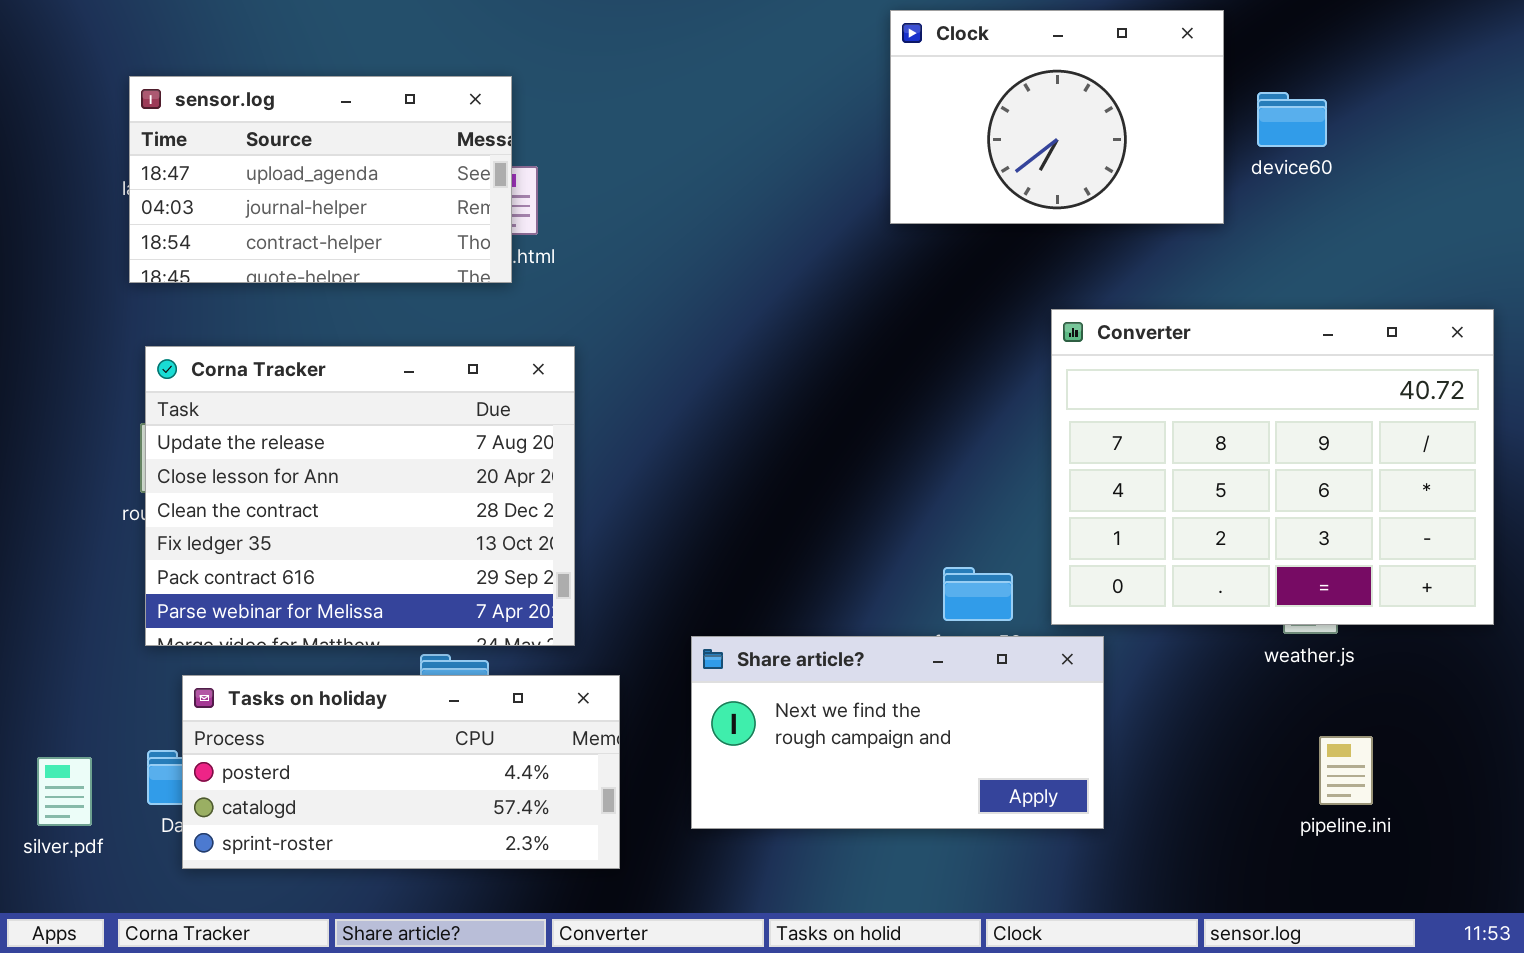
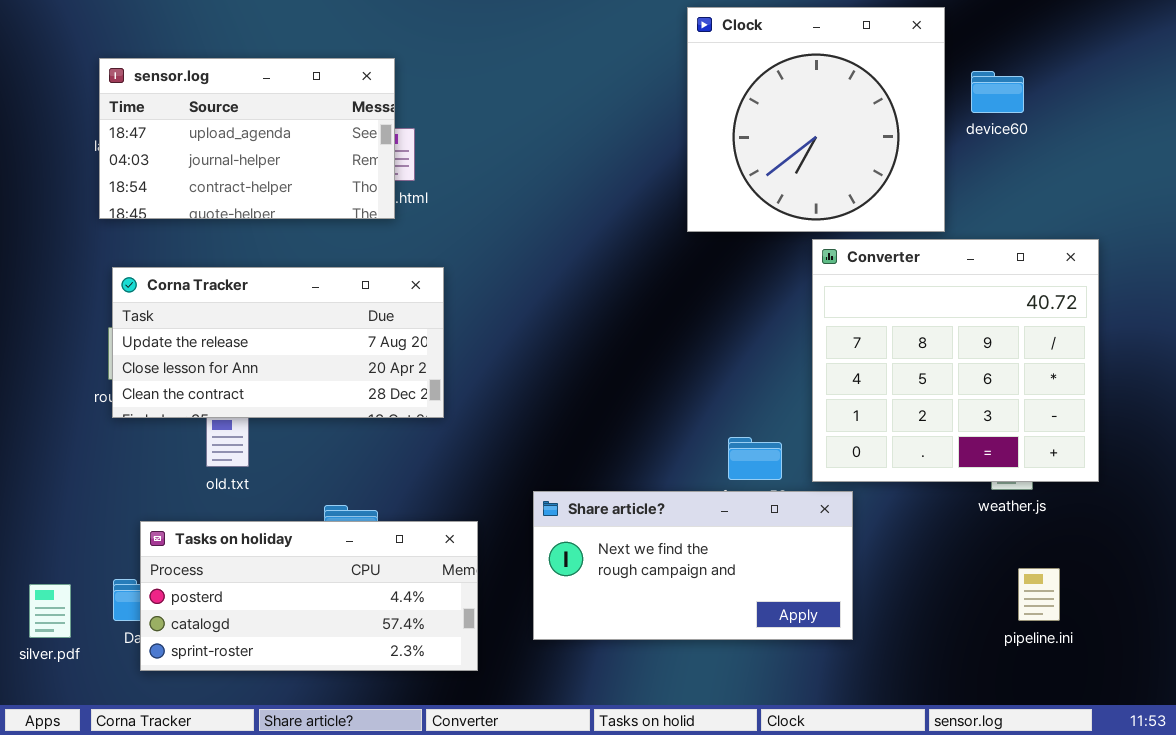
Clock: [890,10,1224,224] -> [687,7,945,232], resized
Converter: [1051,309,1494,625] -> [812,239,1099,482], resized
Corna Tracker: [145,346,575,646] -> [112,267,444,418], resized

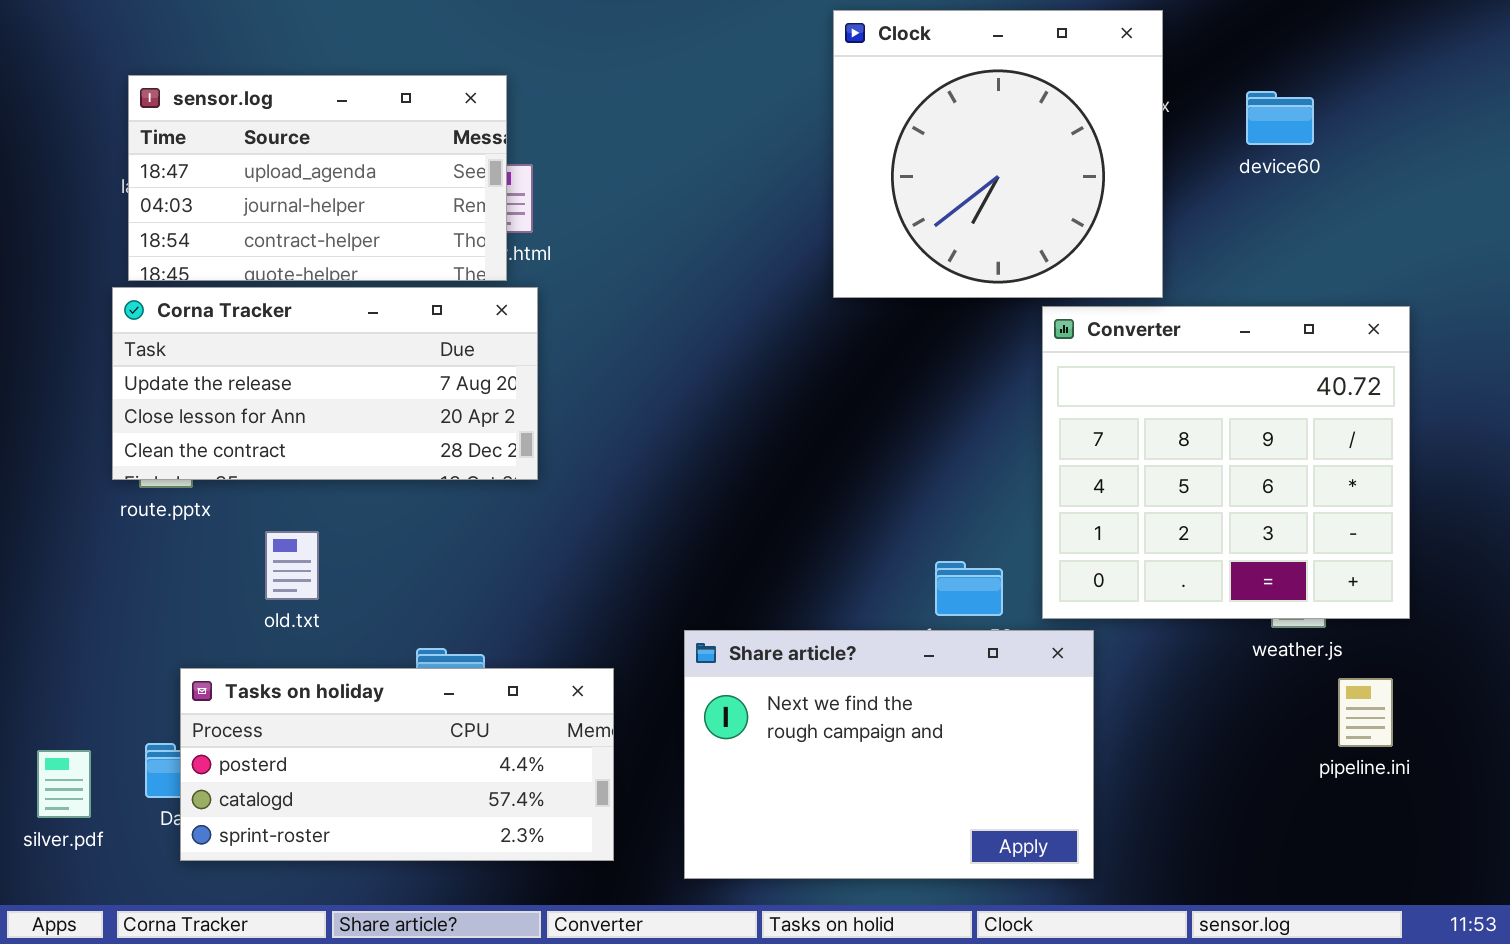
Clock: [687,7,945,232] -> [833,10,1163,298], moved
Corna Tracker: [112,267,444,418] -> [112,287,538,480], moved
Share article?: [533,491,853,640] -> [684,630,1094,879], resized
pipeline.ini: [1018,568,1060,621] -> [1338,678,1393,747], moved

